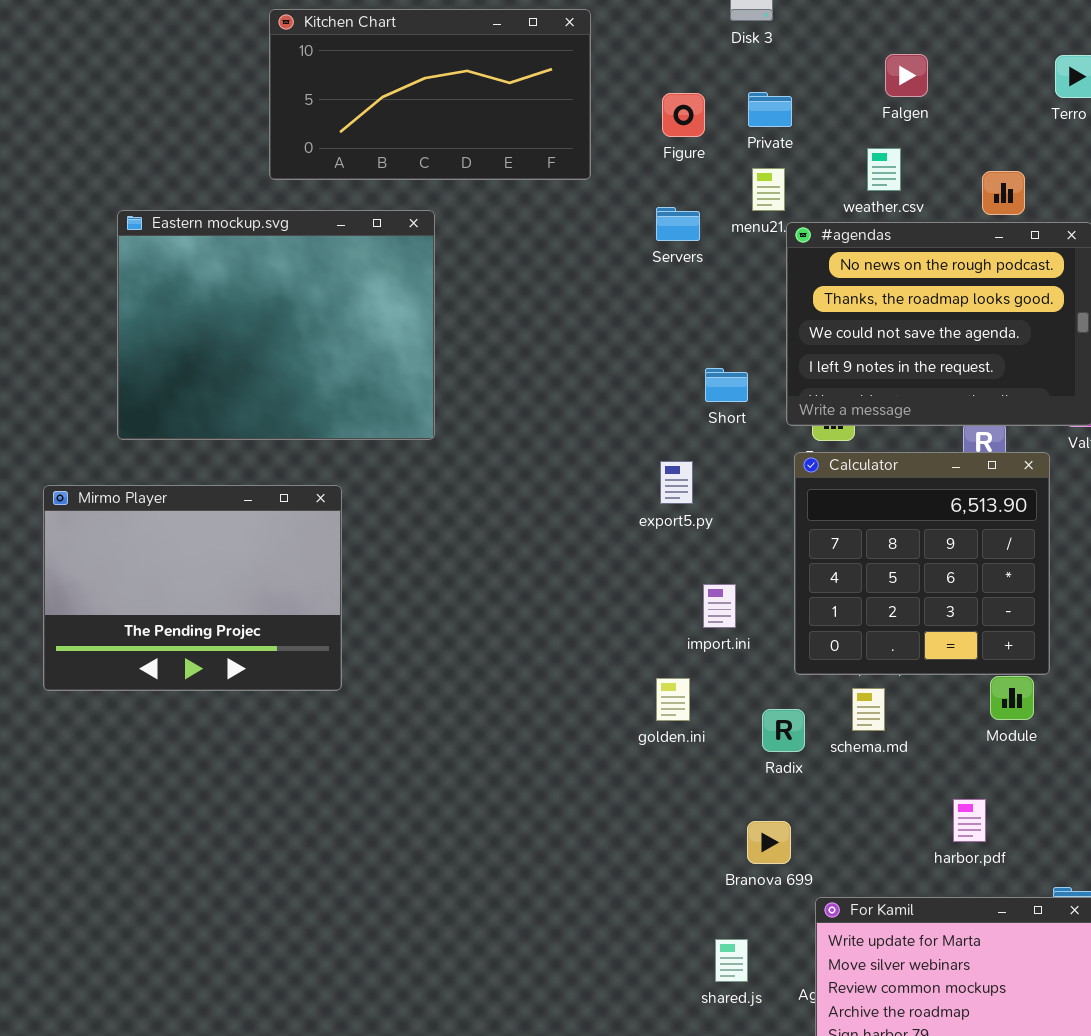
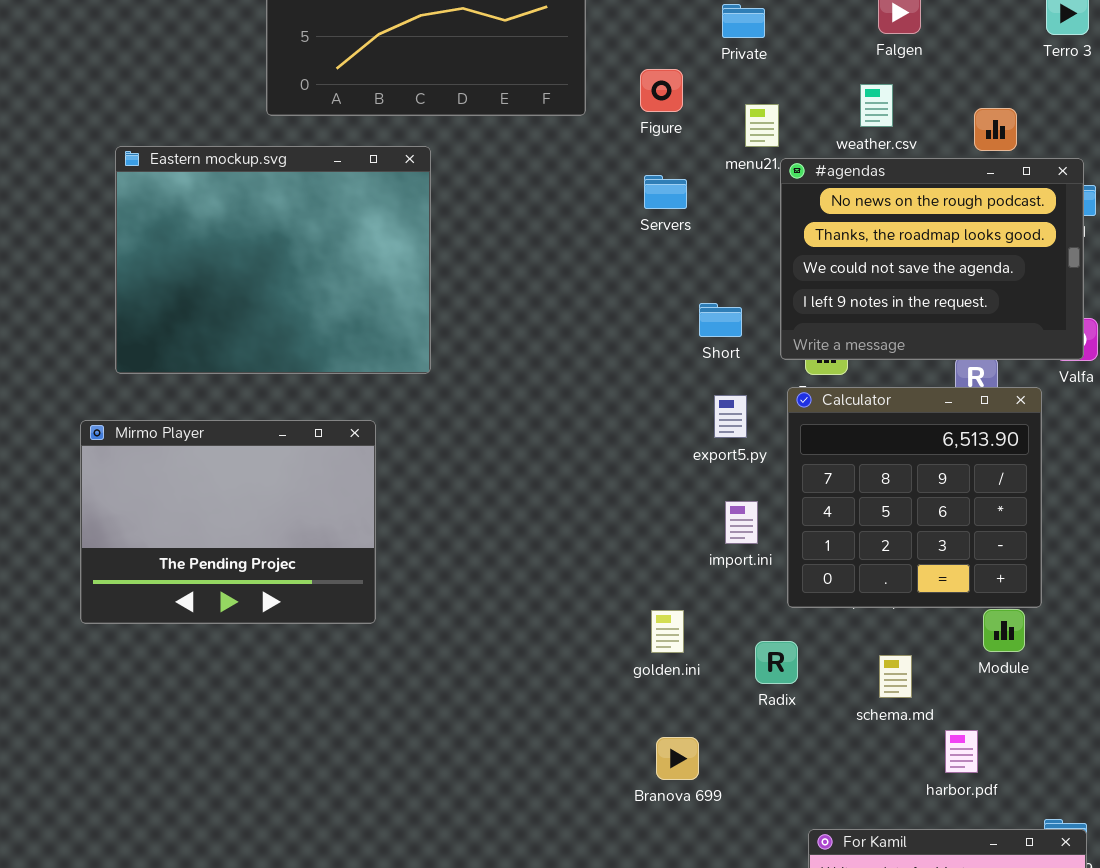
Private: [748,92,792,127] -> [722,4,765,38], moved
Figure: [662,93,705,137] -> [640,69,683,112], moved
Servers: [656,207,700,241] -> [644,175,687,209], moved
export5.py: [660,461,693,504] -> [714,395,747,438], moved
Mirmo Player: [43,485,342,691] -> [80,420,376,624], moved
import.ini: [703,584,736,628] -> [725,501,758,544], moved
schema.md: [852,688,885,731] -> [879,655,912,698], moved
Branova 699: [747,821,791,864] -> [656,737,699,780], moved

